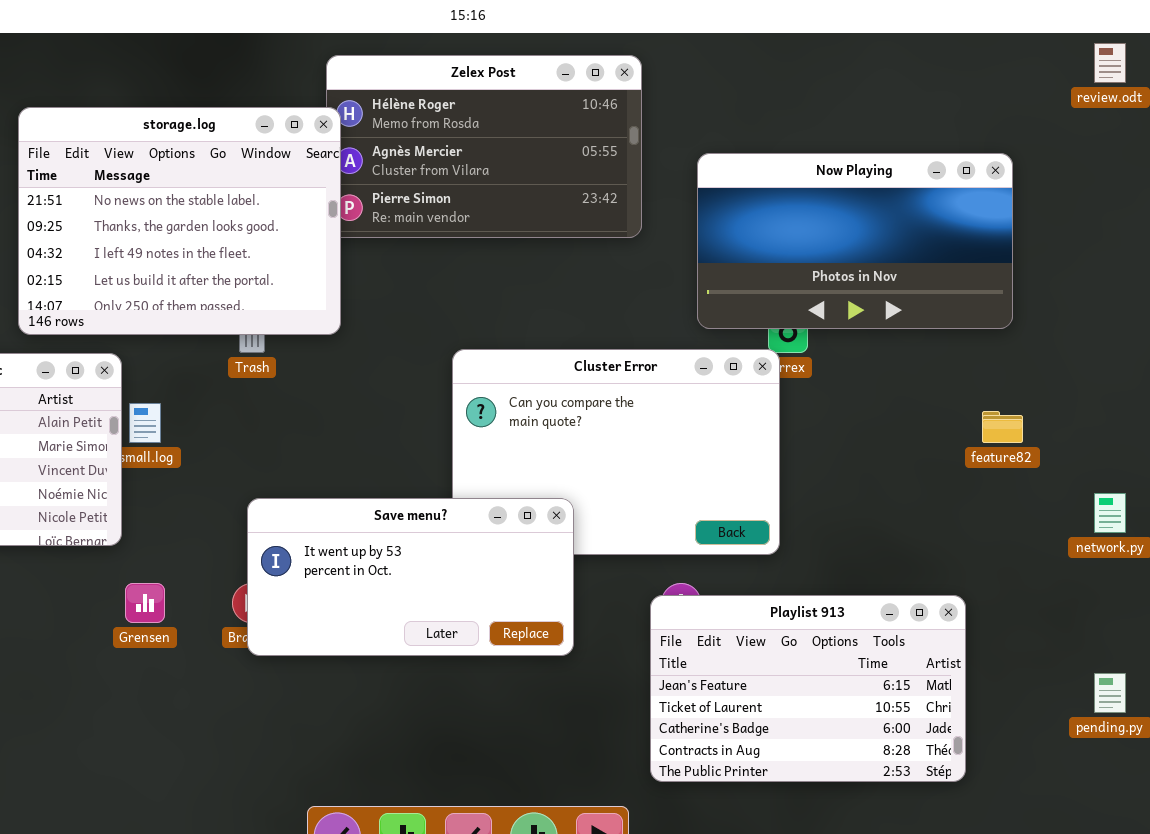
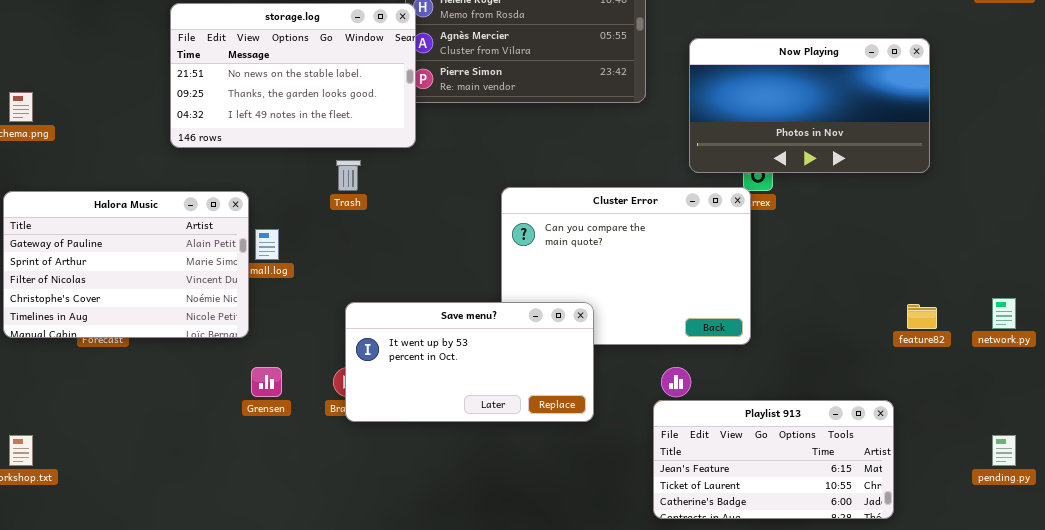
storage.log: [18,107,341,335] -> [170,3,416,148], resized
feature82: [982,411,1023,443] -> [907,304,937,329], moved
Playlist 913: [650,595,966,782] -> [653,400,894,519], resized

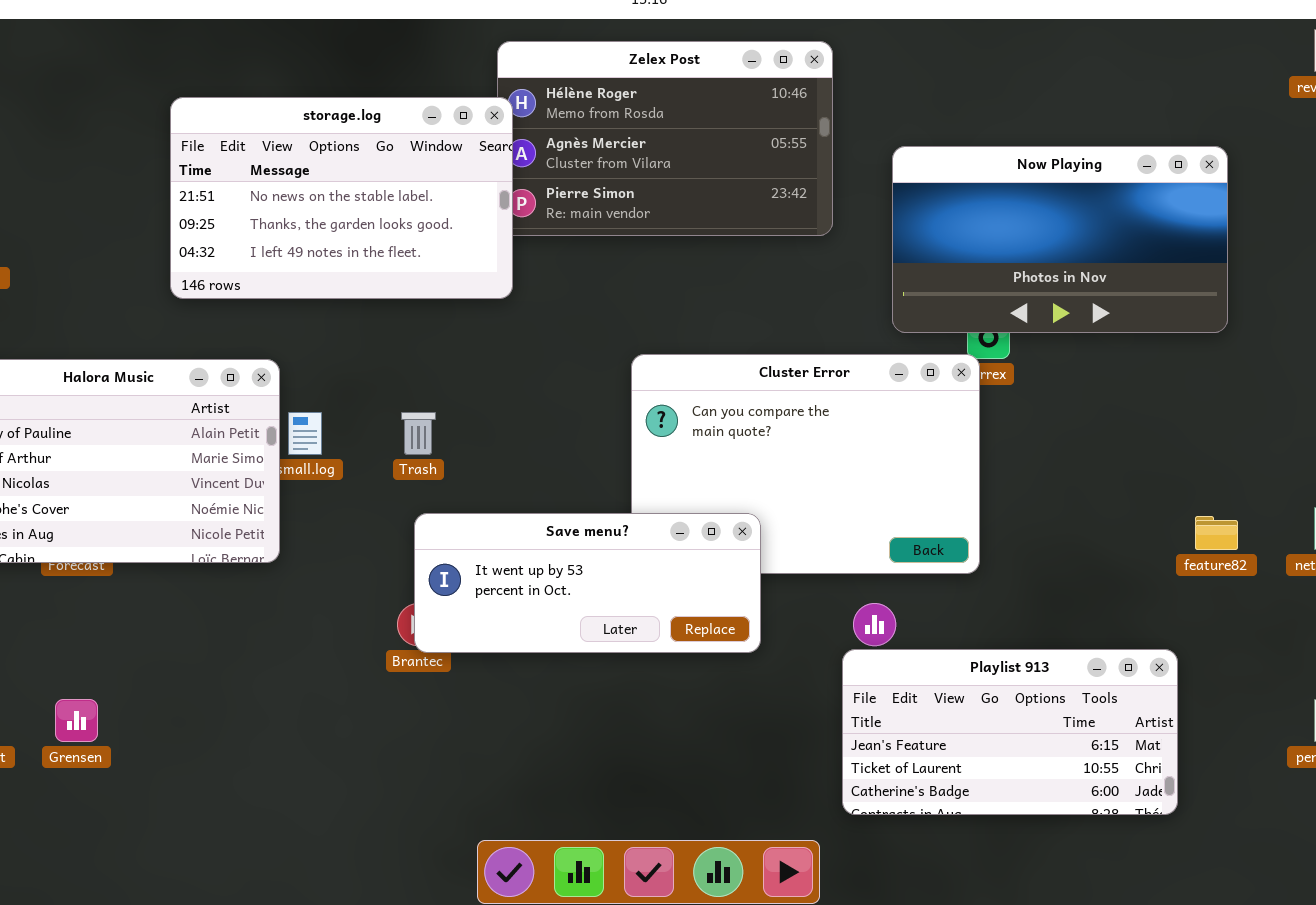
Trash: [336,160,361,191] -> [401,412,436,455], moved
Save menu?: [345,302,594,422] -> [414,513,761,653], resized
Grensen: [251,367,282,397] -> [55,699,98,742], moved

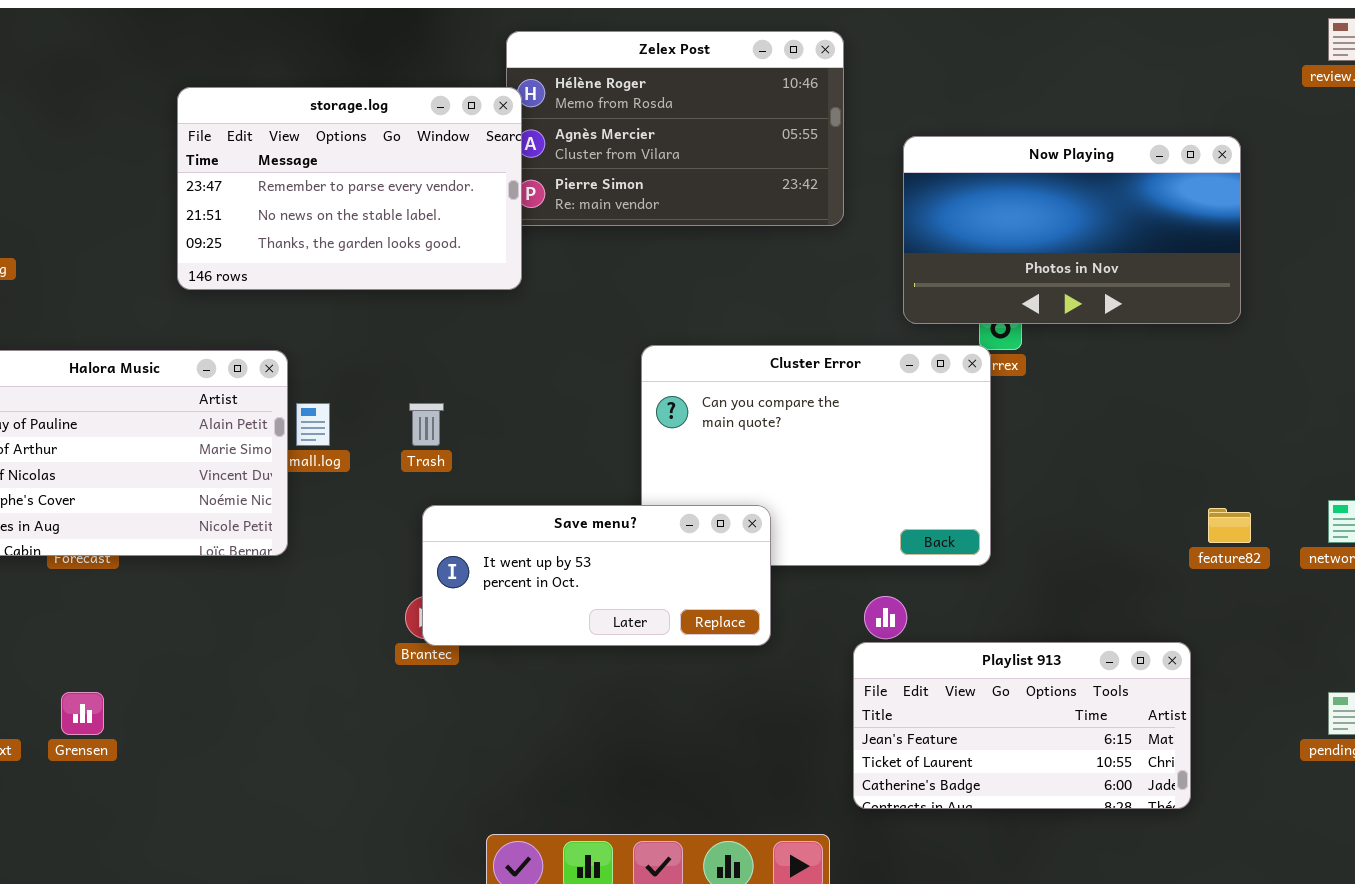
storage.log: [170,97,513,299] -> [177,87,522,290], scrolled up 1 row

